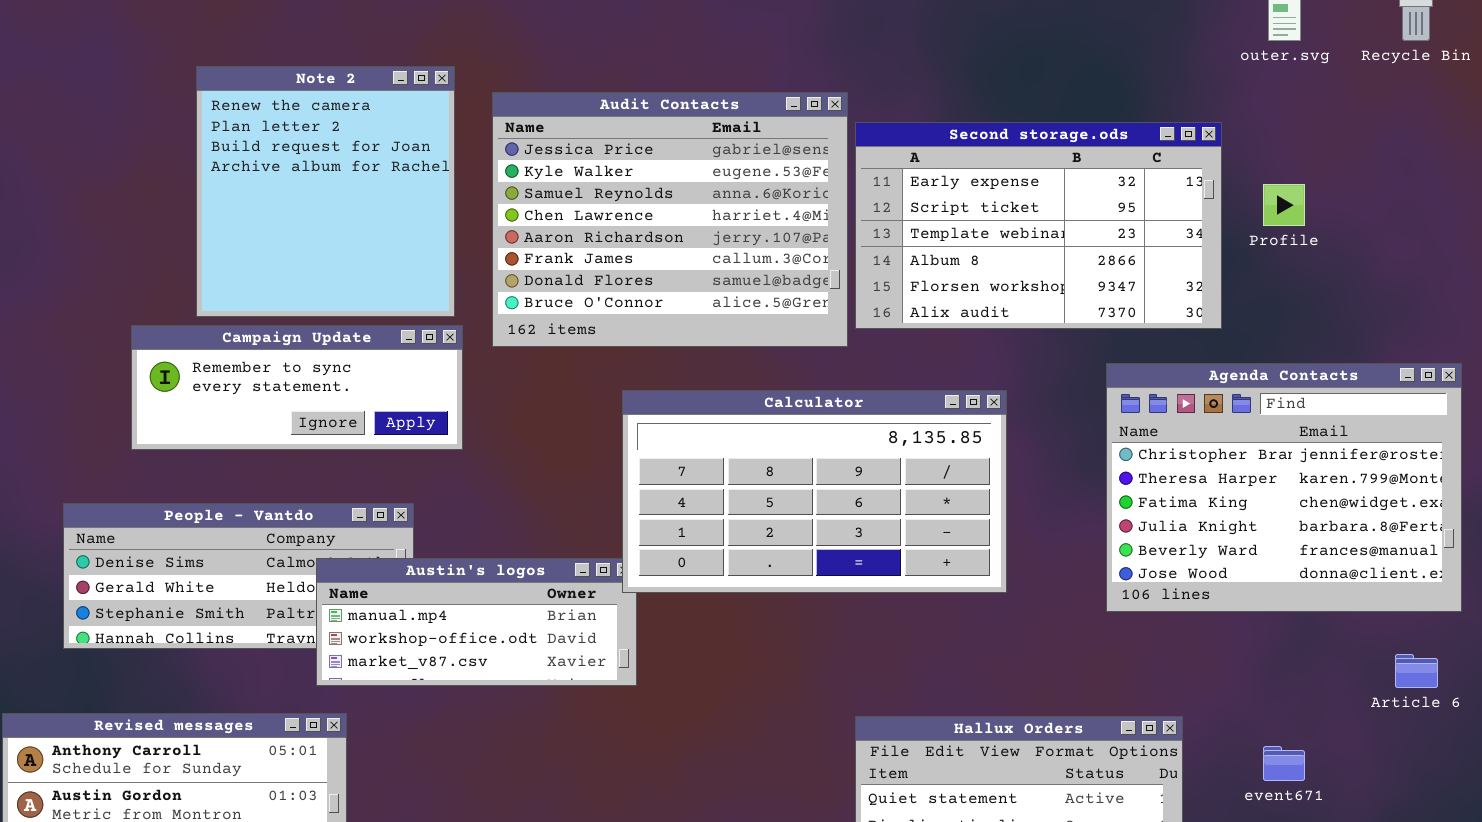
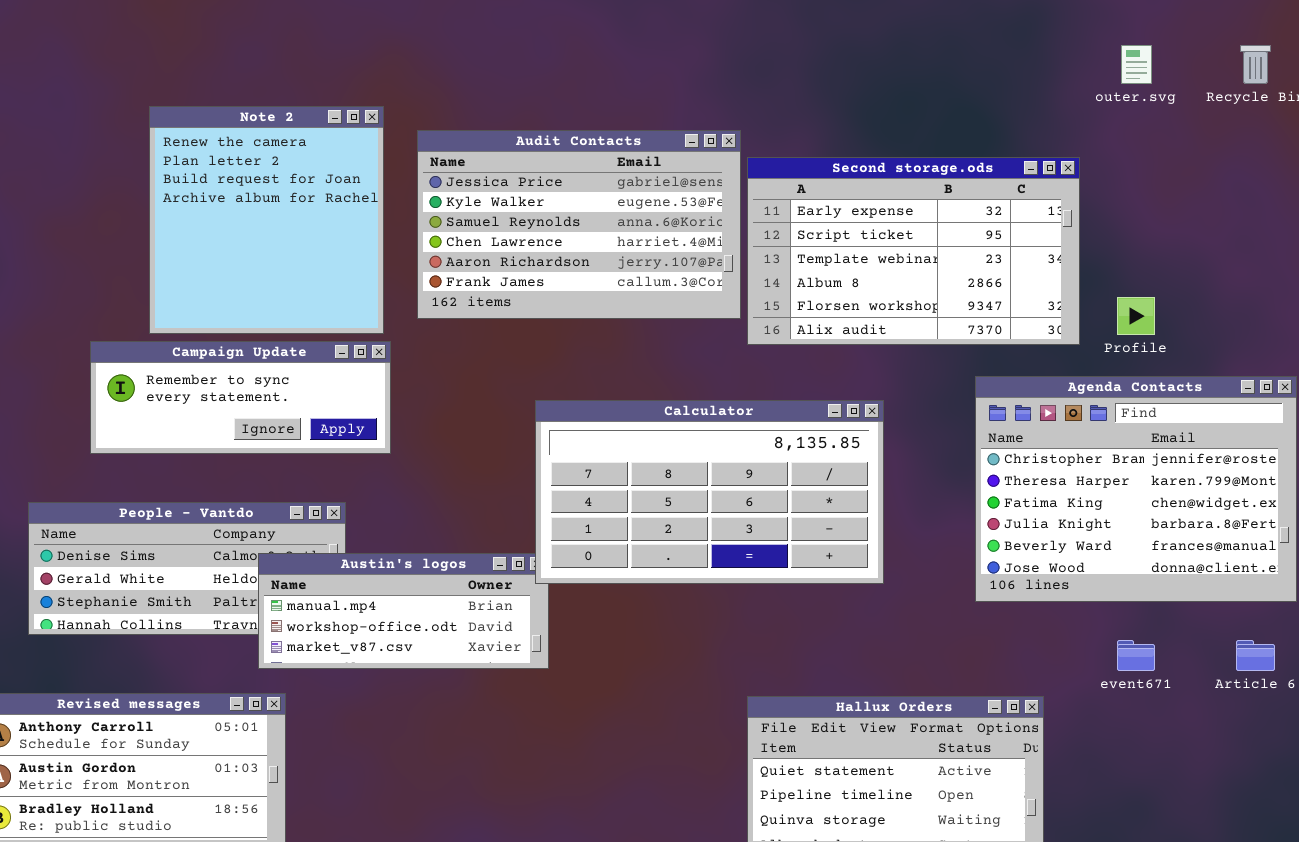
Audit Contacts: [492,92,848,347] -> [417,130,741,319], resized
Profile: [1263,184,1305,226] -> [1117,297,1155,335], moved
event671: [1263,746,1305,781] -> [1117,640,1155,671], moved

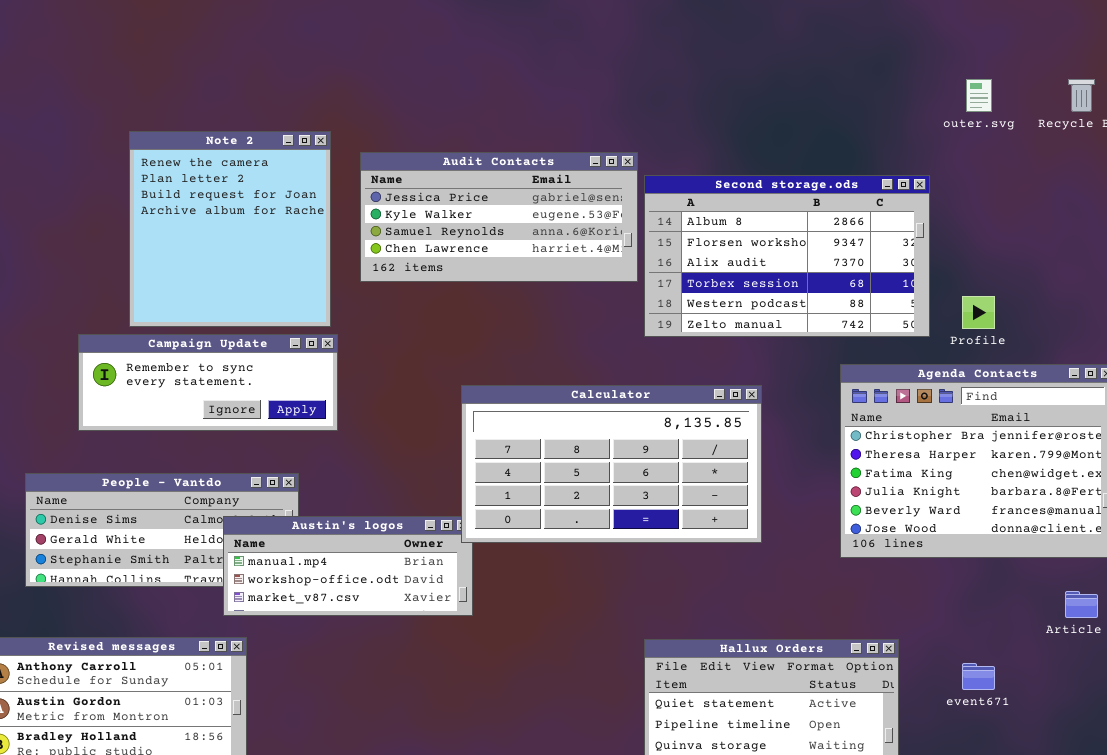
Audit Contacts: [417,130,741,319] -> [360,152,638,282], resized
Second storage.ods: [747,157,1080,345] -> [644,175,930,337], scrolled down 3 rows
event671: [1117,640,1155,671] -> [962,663,995,690], moved

